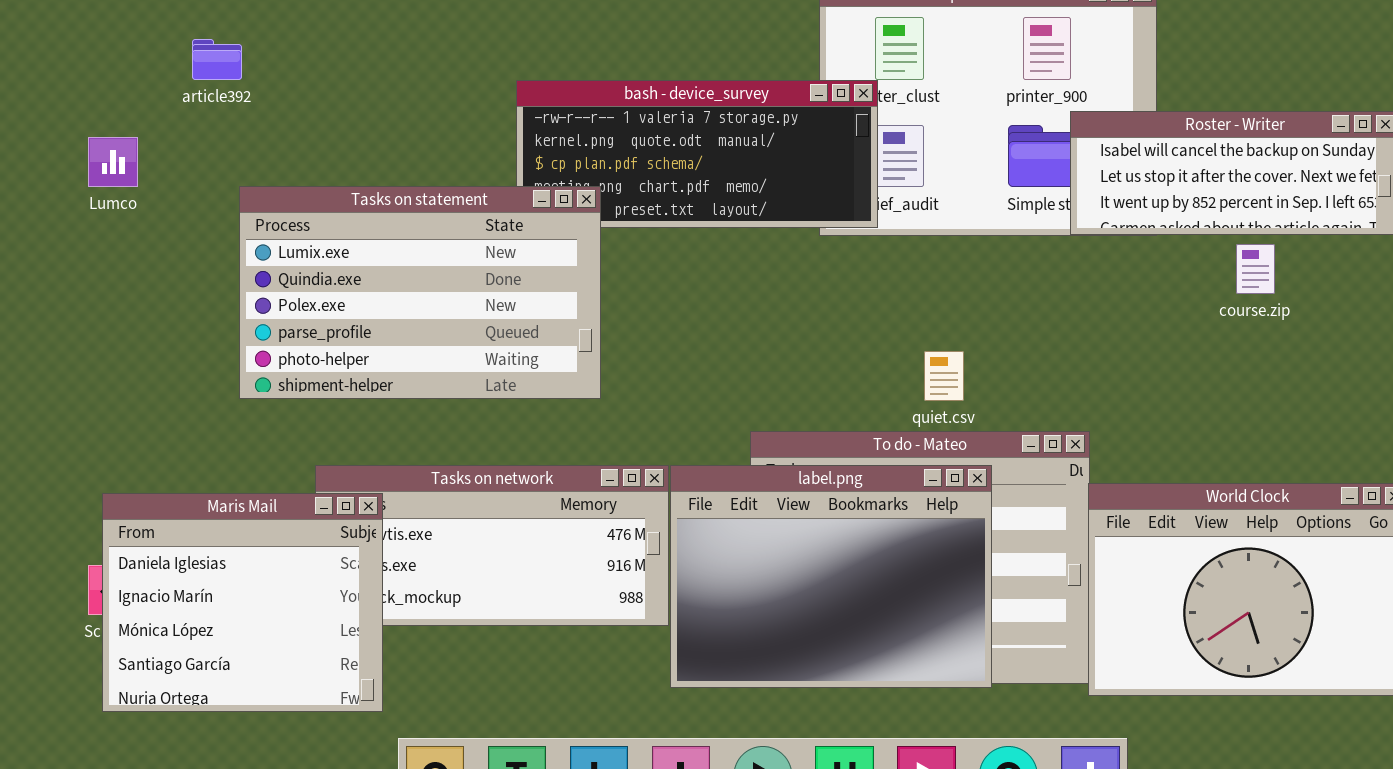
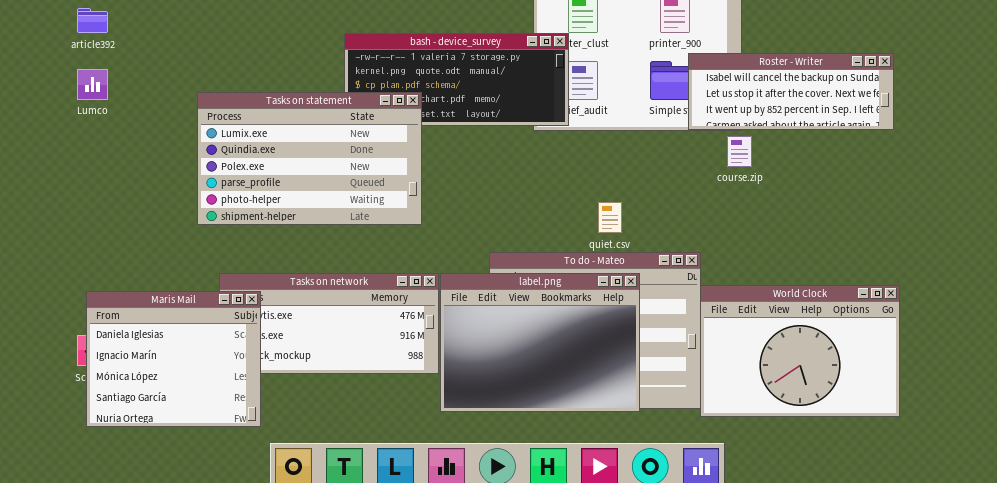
article392: [192,39,242,80] -> [77,8,108,33], moved
Tasks on statement: [239,186,601,399] -> [197,92,422,225], moved
course.zip: [1236,244,1275,294] -> [727,136,752,167], moved

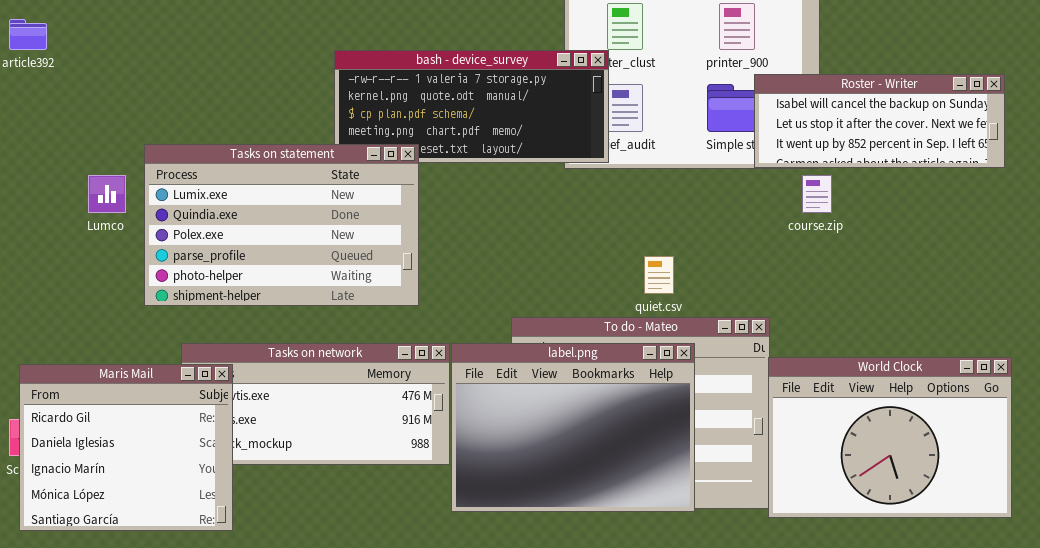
Lumco: [77,69,108,100] -> [88,175,126,213], moved
Tasks on statement: [197,92,422,225] -> [144,144,419,306], moved
Maris Mail: [86,291,261,427] -> [19,364,233,531], scrolled up 1 row

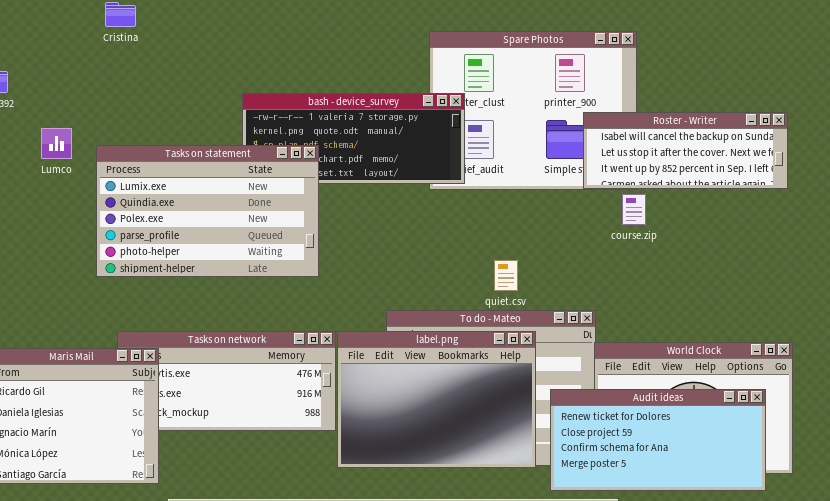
Tasks on statement: [144,144,419,306] -> [96,145,319,277], moved
Lumco: [88,175,126,213] -> [41,128,72,159], moved
Audit ideas: none -> [550,389,766,491], opened

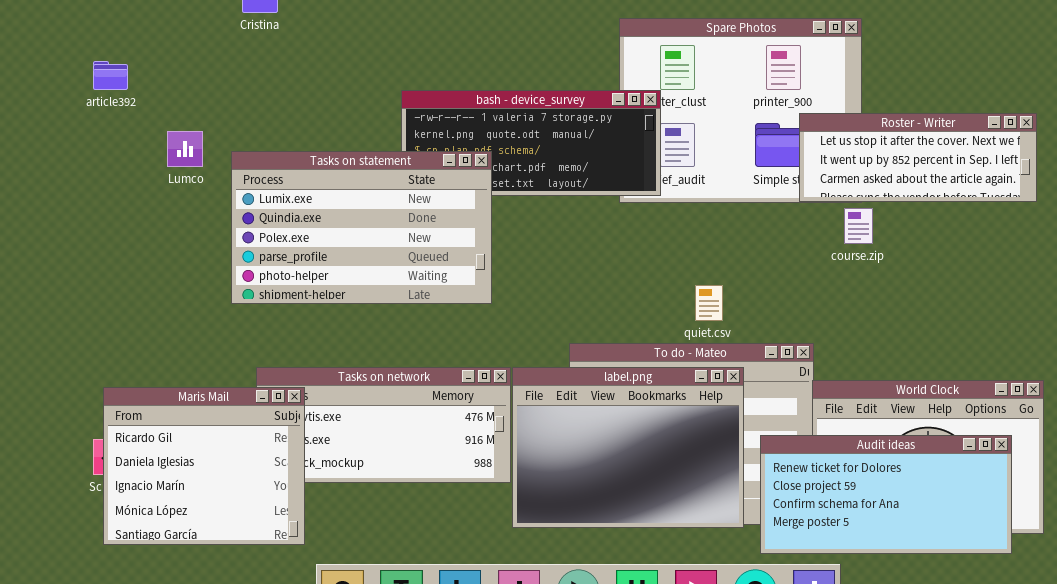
Roster - Writer: [583,112,788,189] -> [799,113,1037,202], scrolled down 1 row

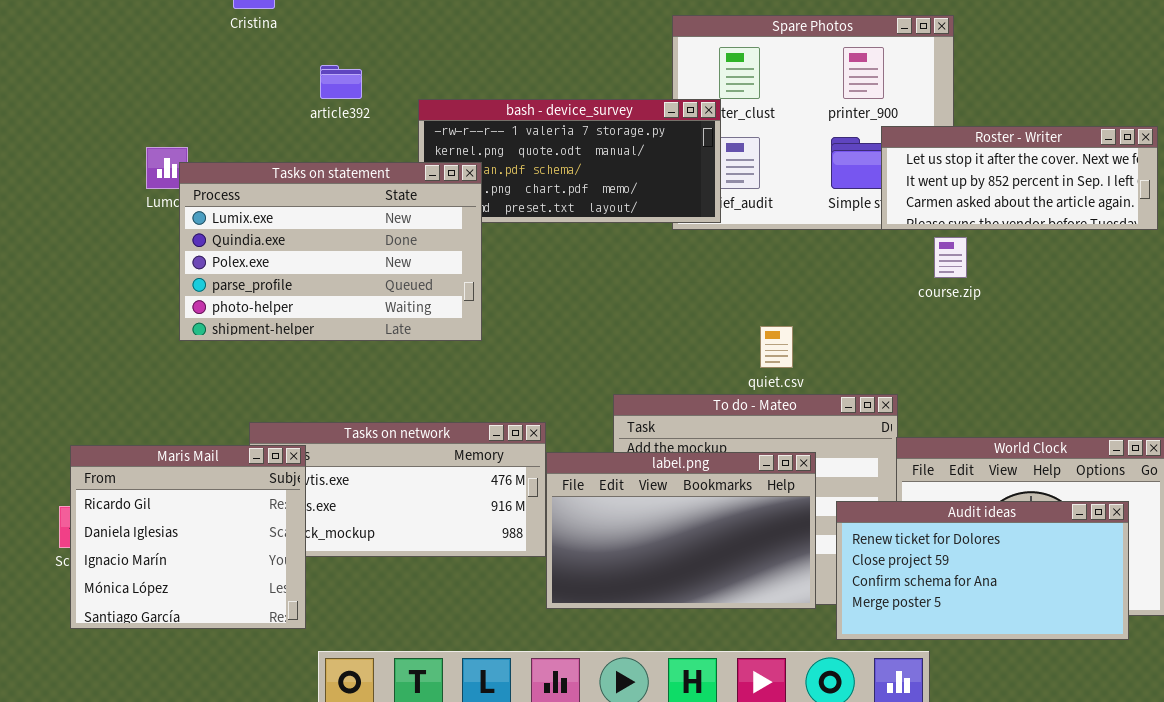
article392: [93,61,128,90] -> [320,65,362,99], moved
Tasks on statement: [231,151,492,304] -> [179,162,482,341], moved
label.png: [512,367,744,528] -> [546,452,816,609], resized

